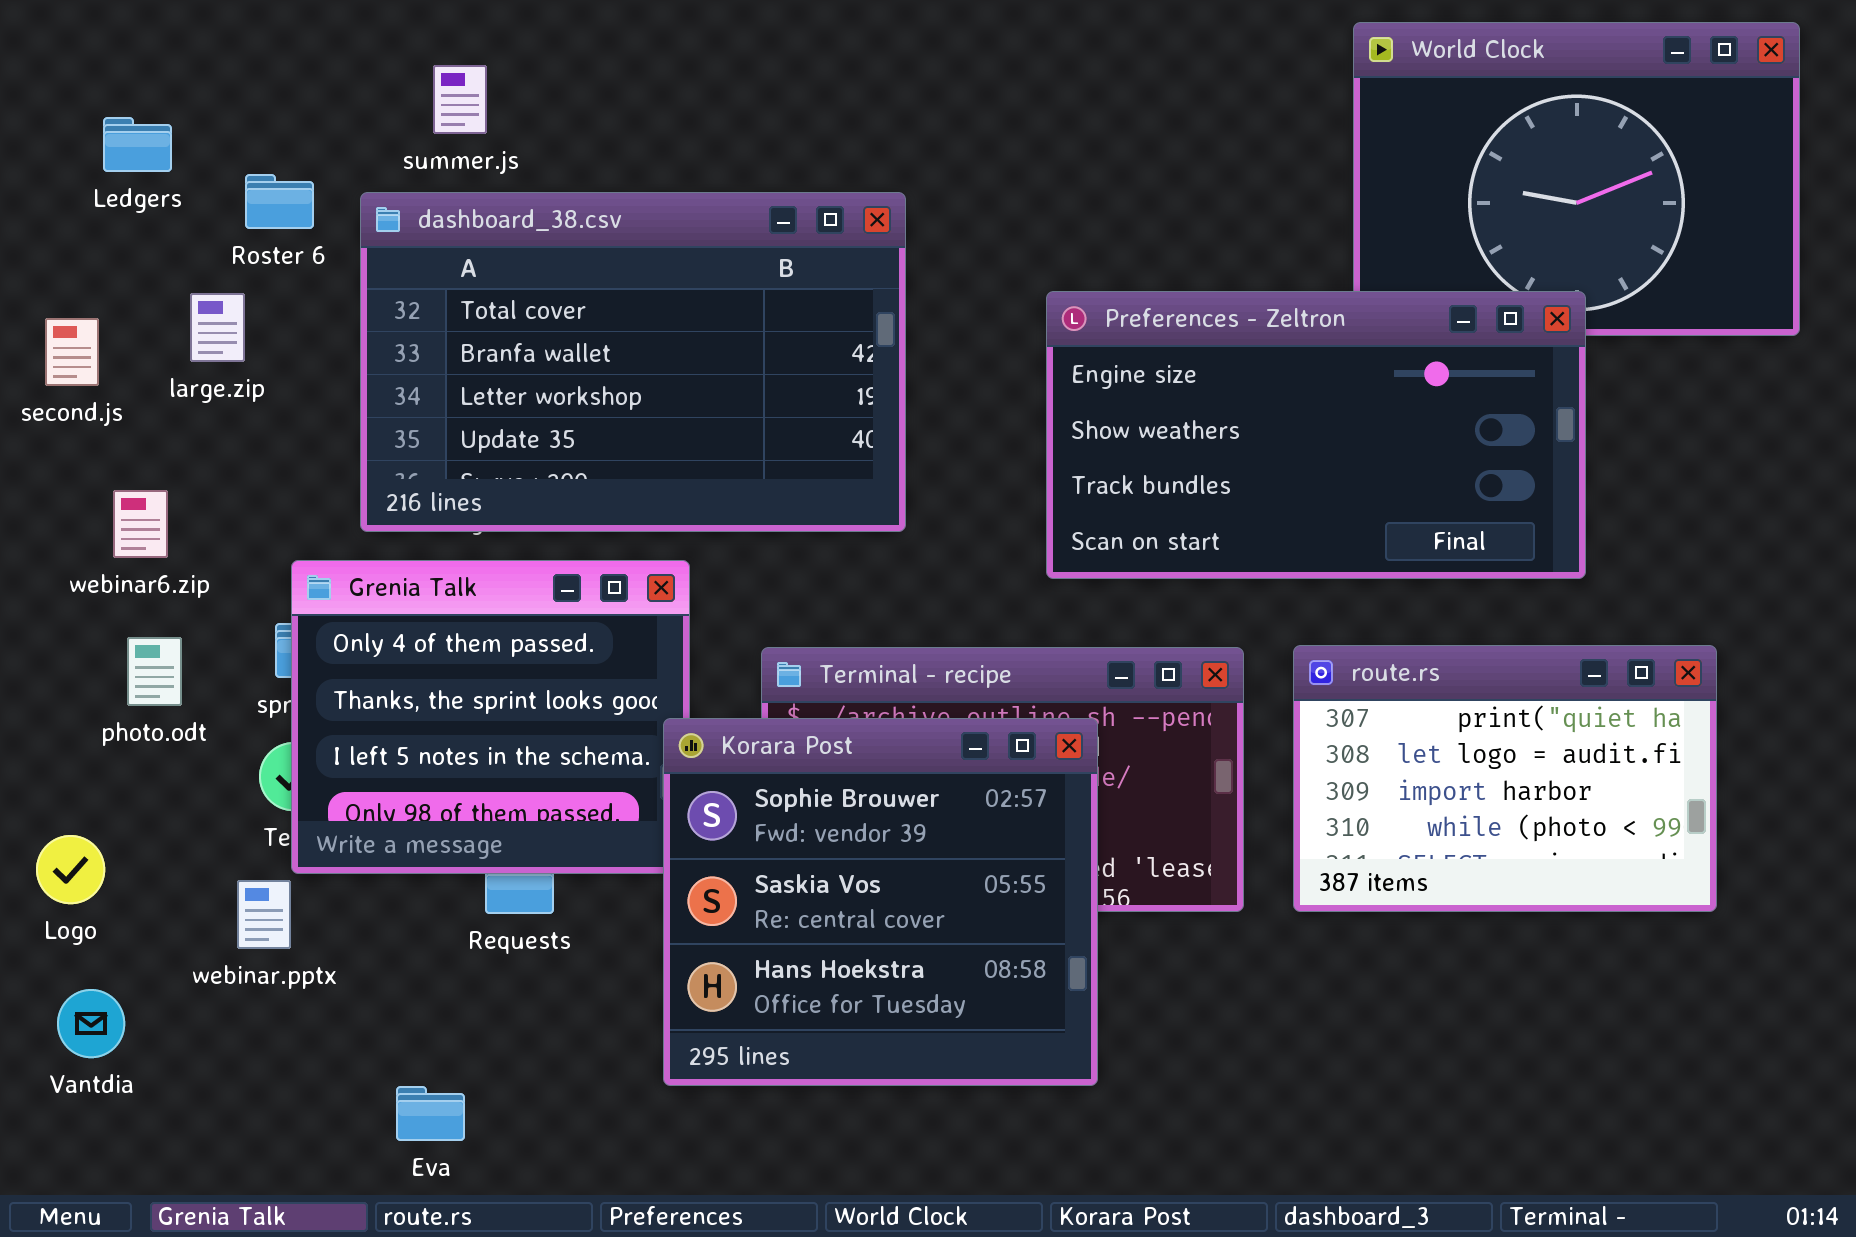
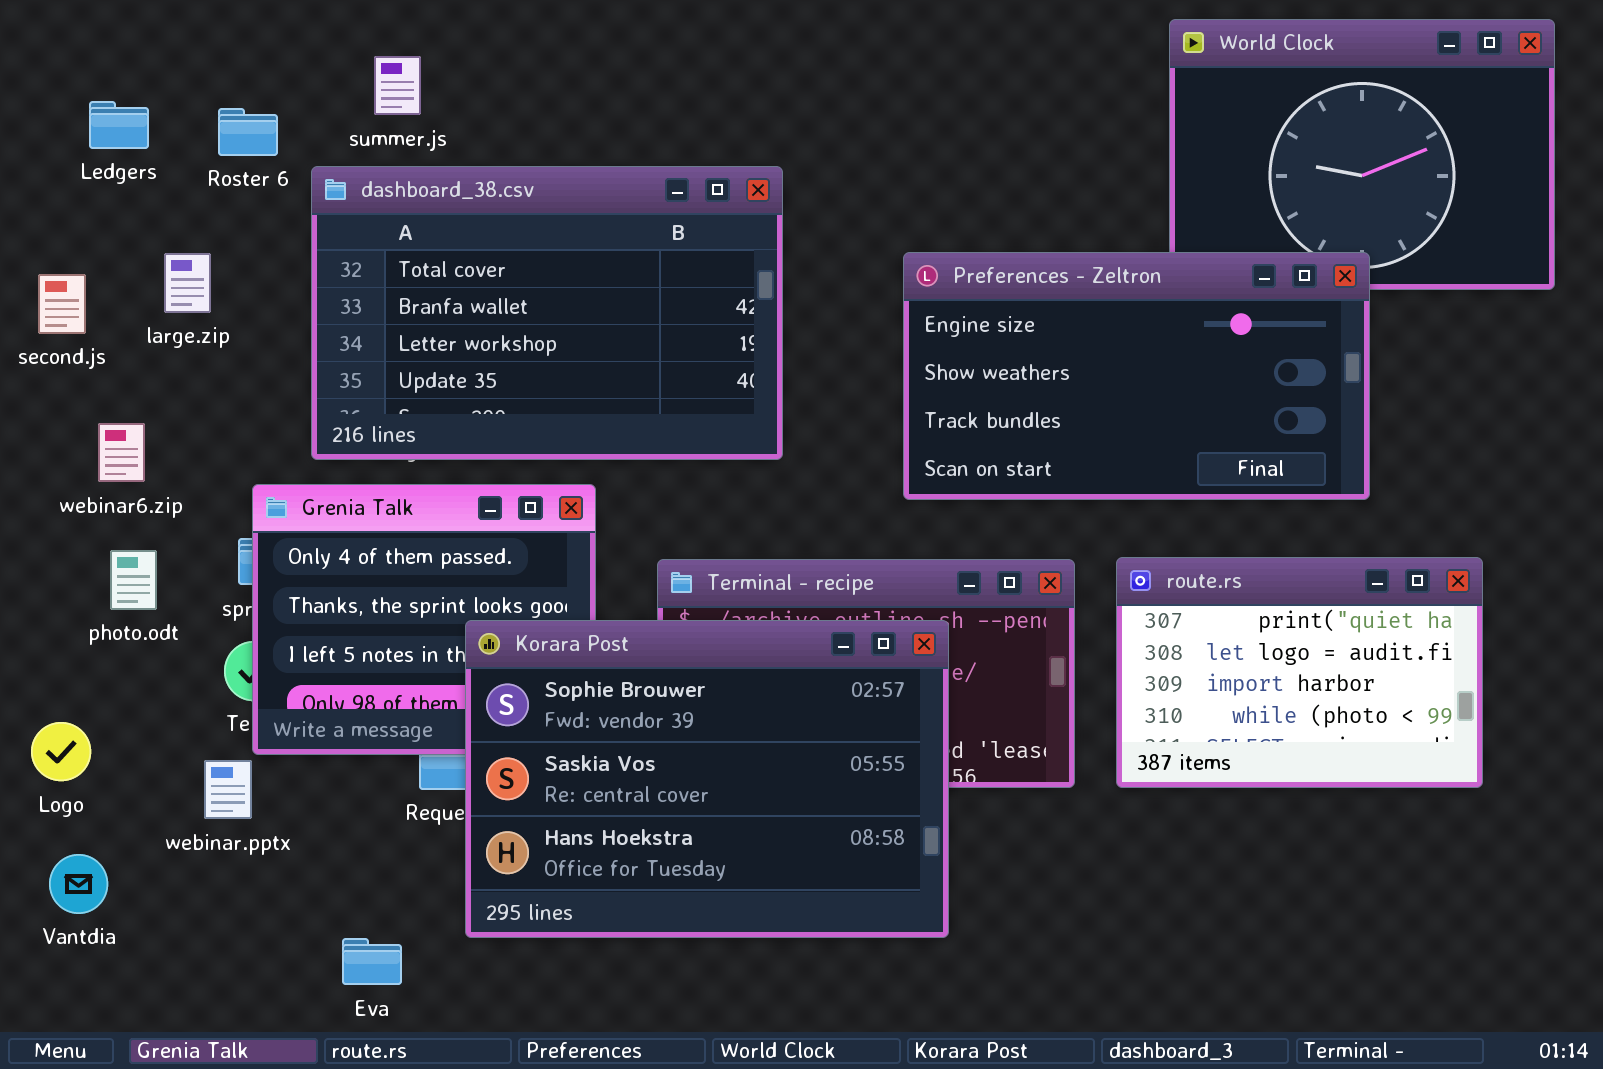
Roster 6: [245,174,314,229] -> [218,108,278,156], moved
Korara Post: [663,718,1098,1086] -> [465,620,949,938], resized

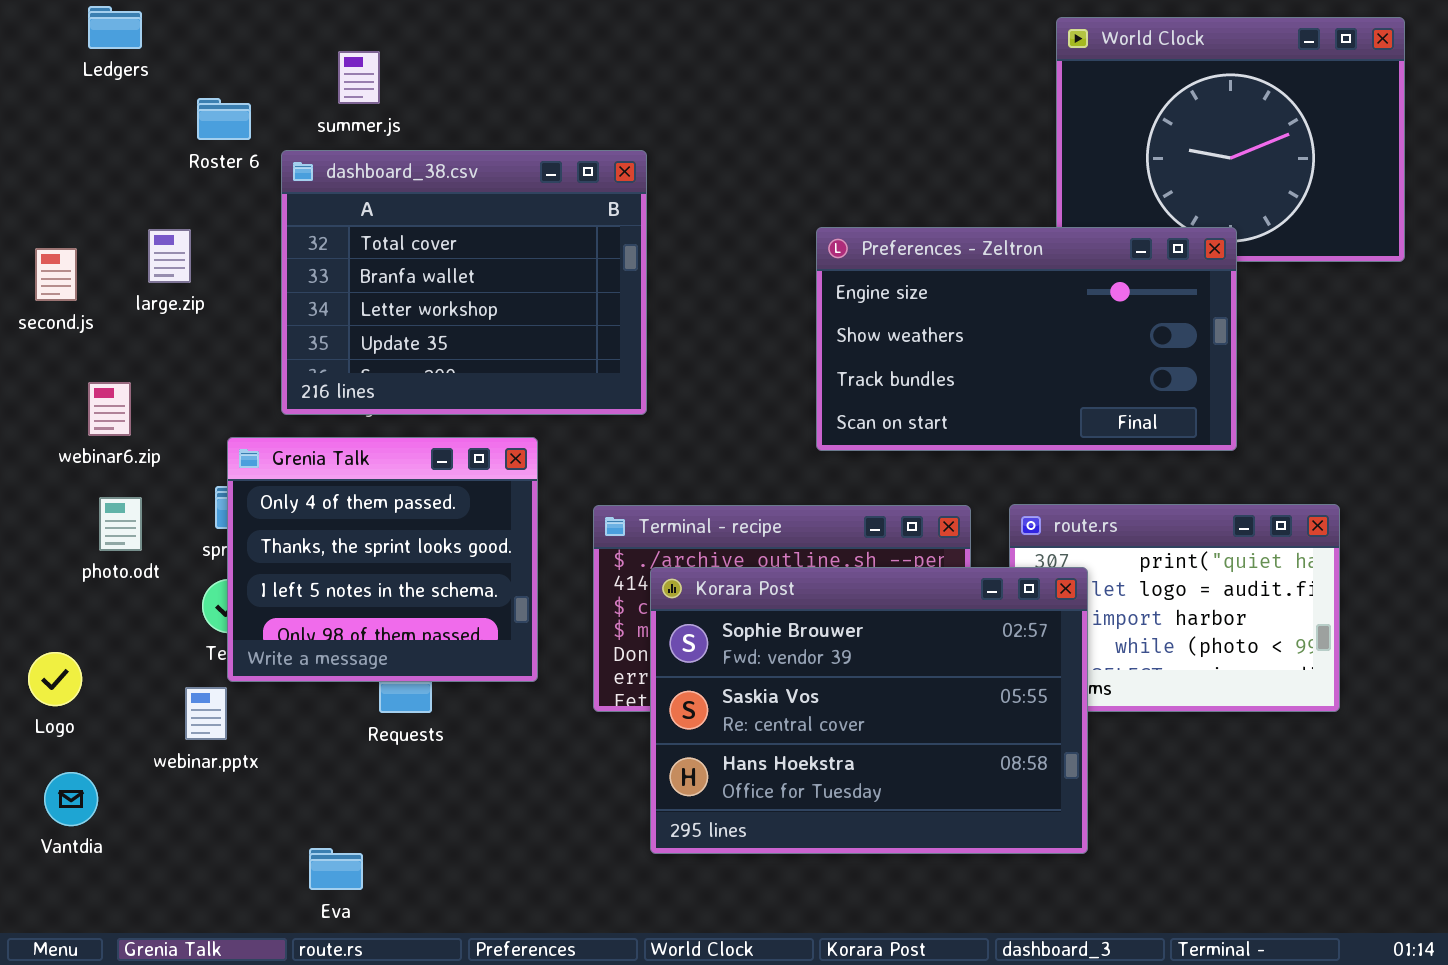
Ledgers: [89,101,149,149] -> [88,6,142,49], moved
dashboard_38.csv: [311,166,783,460] -> [281,150,647,415], resized
Korara Post: [465,620,949,938] -> [650,567,1088,854], moved

